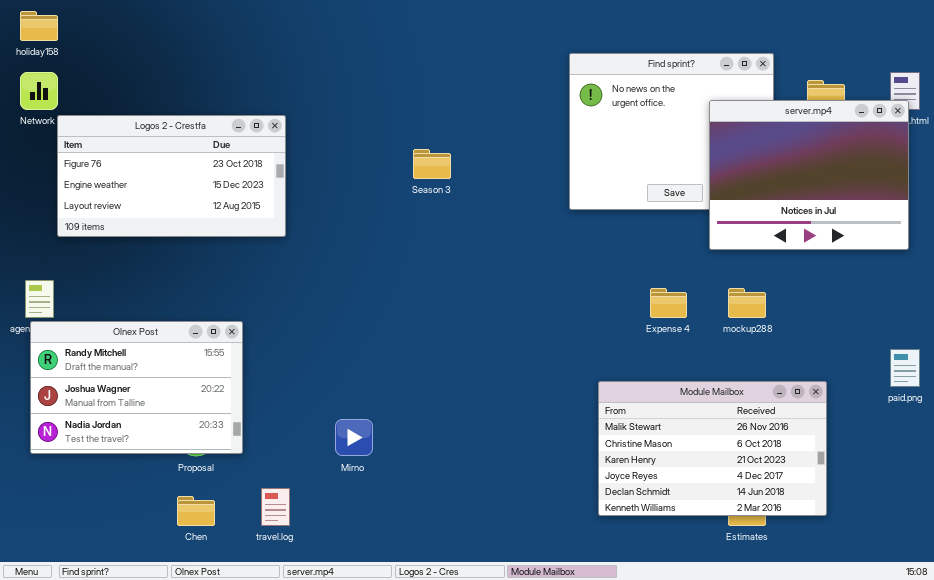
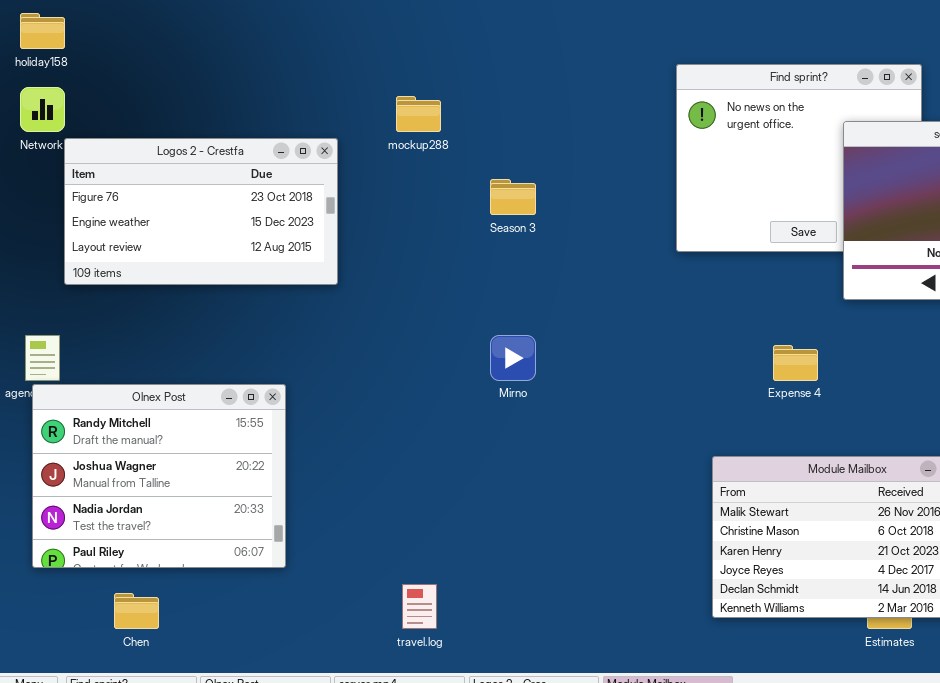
mockup288: [728,288,766,318] -> [396,96,441,132], moved
Olnex Post: [30,321,243,454] -> [32,384,286,568], resized
Mirno: [335,419,373,456] -> [490,335,536,381], moved
travel.log: [261,488,290,526] -> [402,584,437,629], moved
Chen: [177,496,215,526] -> [114,593,159,629], moved

